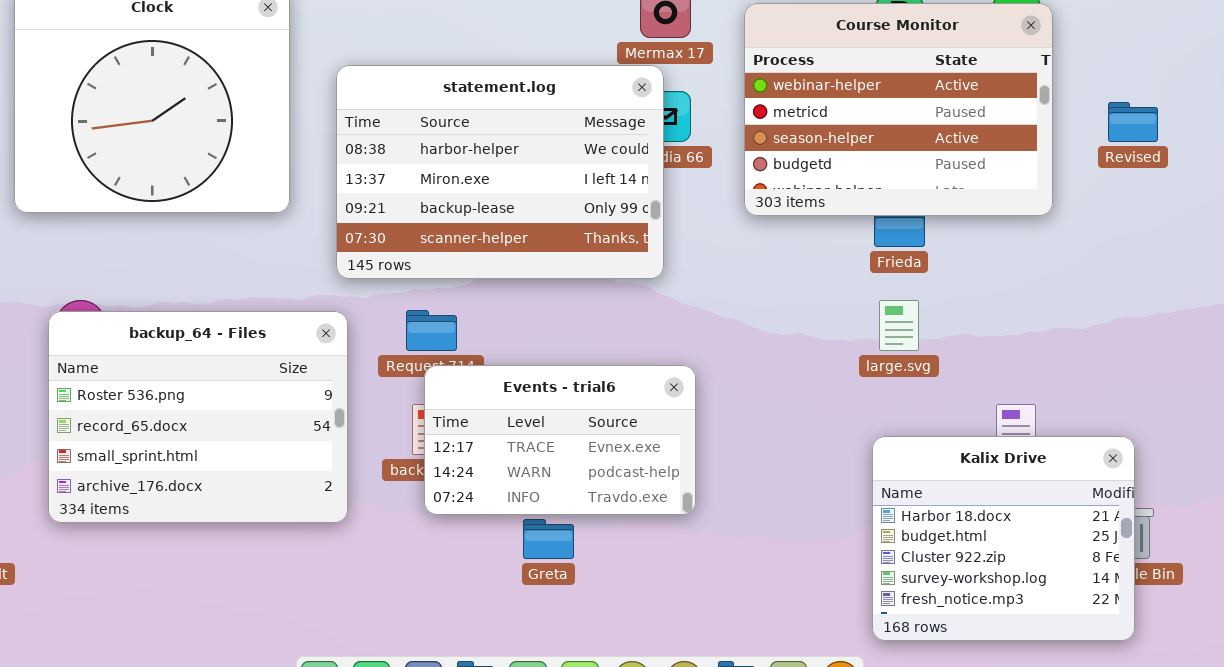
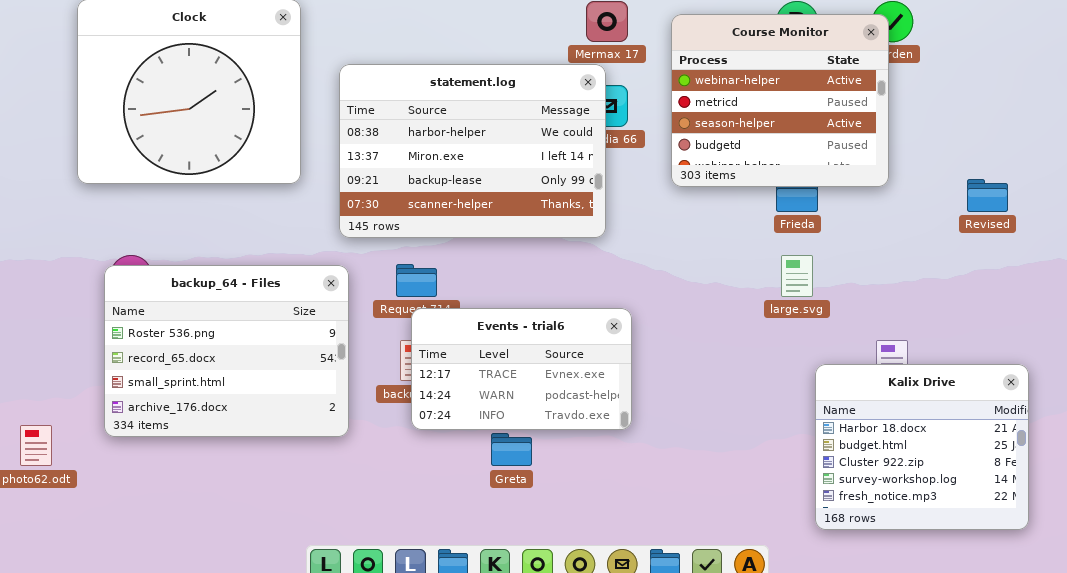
Course Monitor: [744,3,1053,216] -> [671,14,889,187], resized
Revised: [1108,102,1158,142] -> [967,179,1008,212], moved
Kalix Drive: [872,436,1135,641] -> [815,364,1029,530], moved

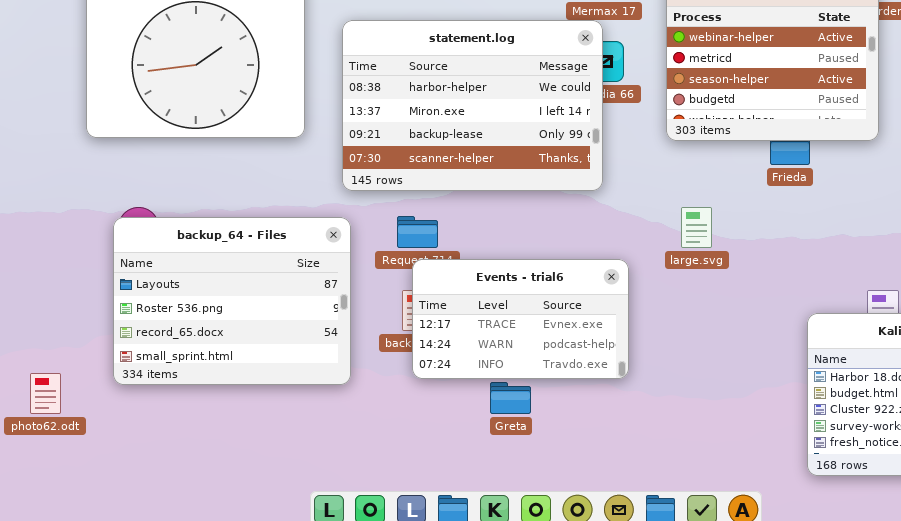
large.svg: [781,255,813,297] -> [681,207,712,248], moved
backup_64 - Files: [104,265,349,437] -> [113,217,351,385], scrolled up 1 row

